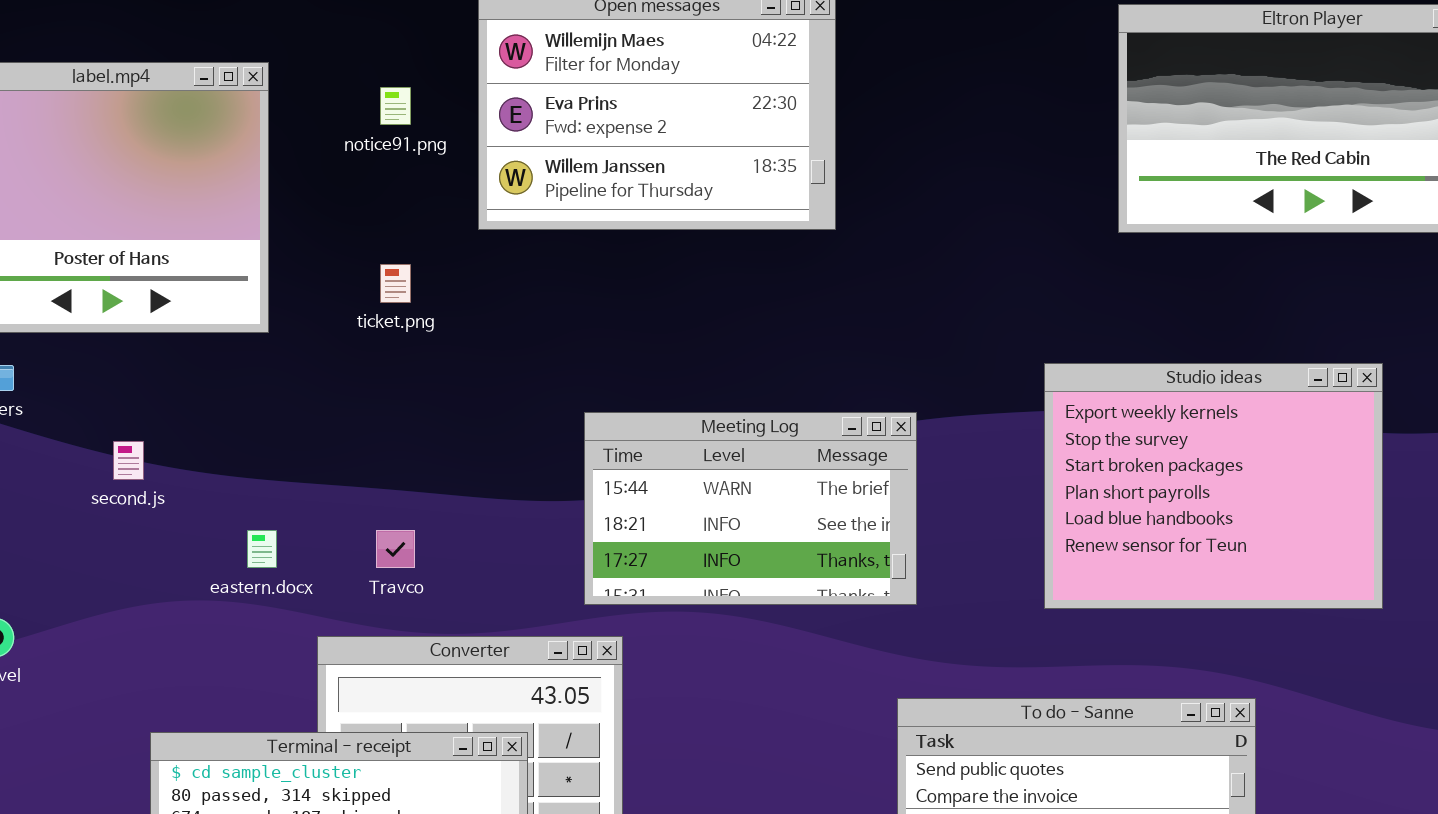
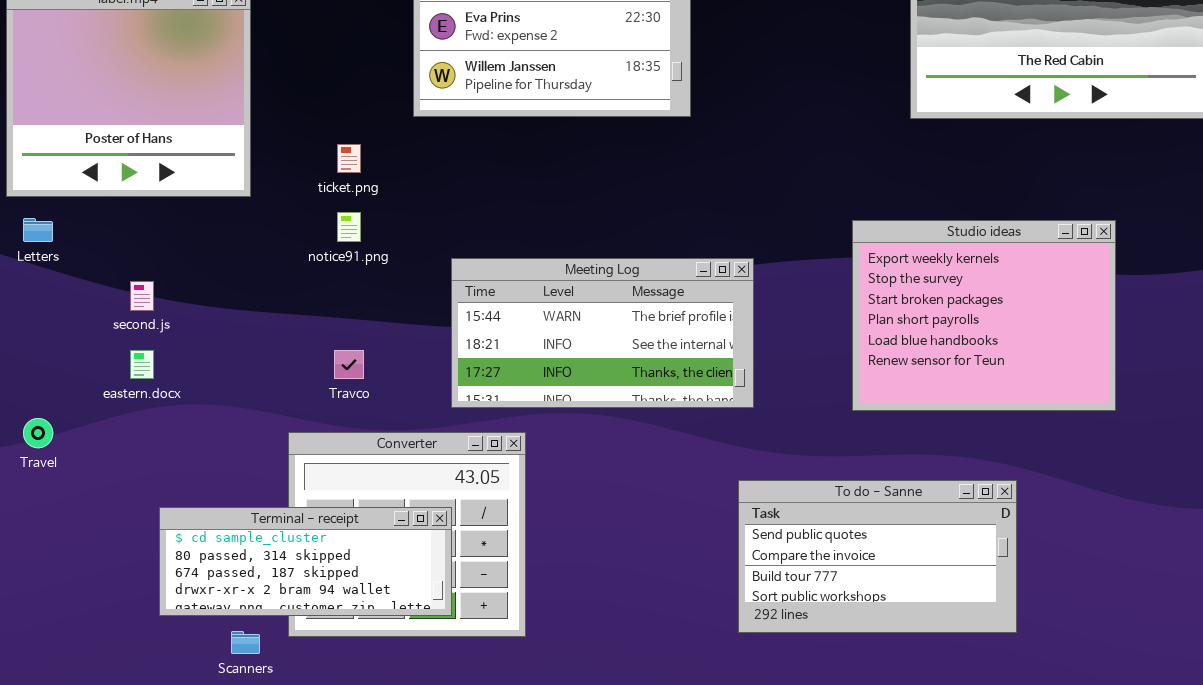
notice91.png: [380,87,411,125] -> [337,212,361,242], moved
Meeting Log: [584,412,917,605] -> [451,258,754,408], resized
eastern.docx: [247,530,277,568] -> [130,350,154,379], moved

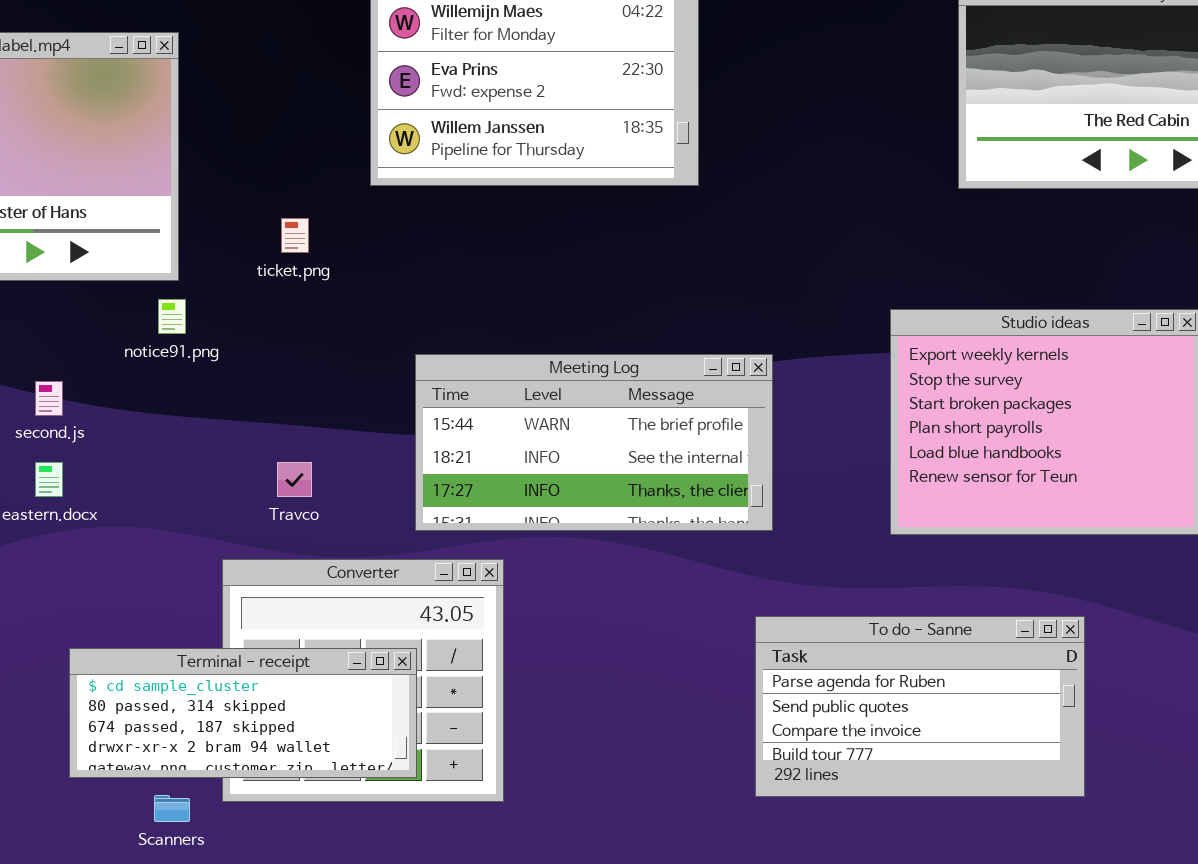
notice91.png: [337,212,361,242] -> [158,299,186,334], moved
To do - Sanne: [738,480,1017,633] -> [755,616,1085,797], scrolled up 1 row

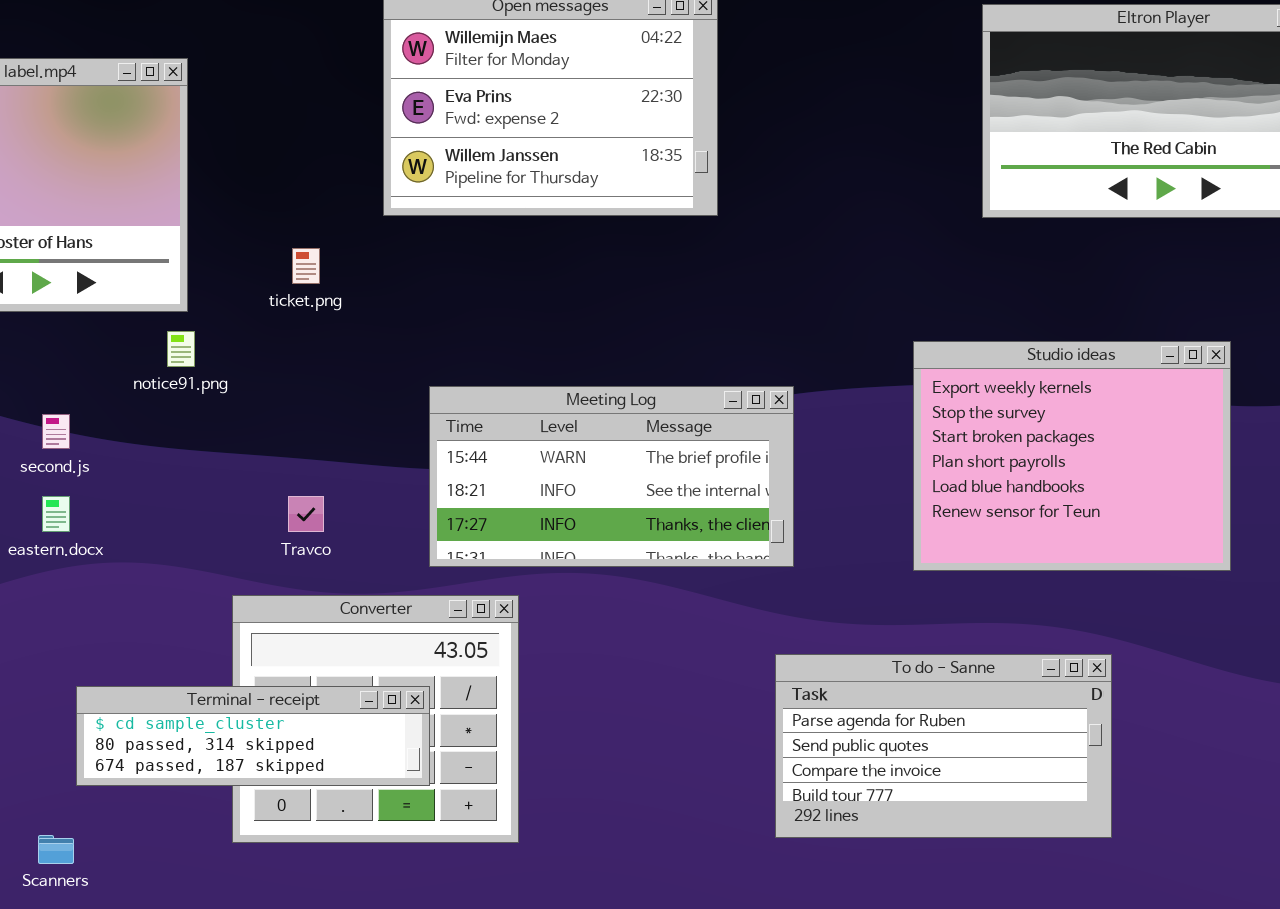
Terminal - receipt: [69,648,417,778] -> [76,686,430,786], resized
Scanners: [154,795,190,822] -> [38,835,74,864], moved

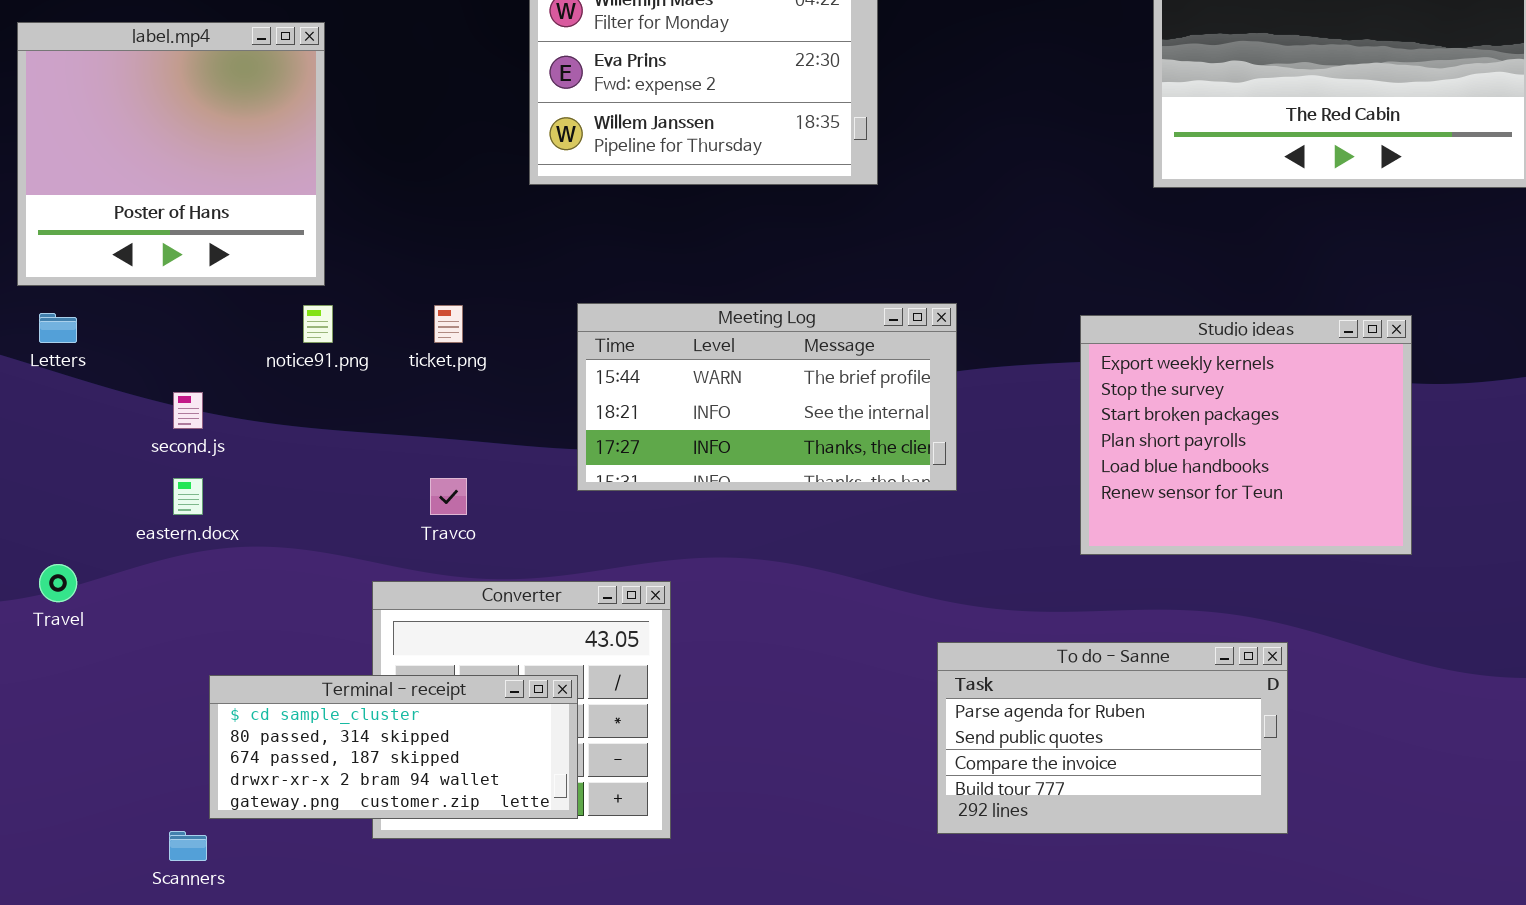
ticket.png: [292,248,320,284] -> [434,305,463,343], moved
Meeting Log: [429,386,794,567] -> [577,303,957,491], moved
Terminal - receipt: [76,686,430,786] -> [209,675,578,819], resized

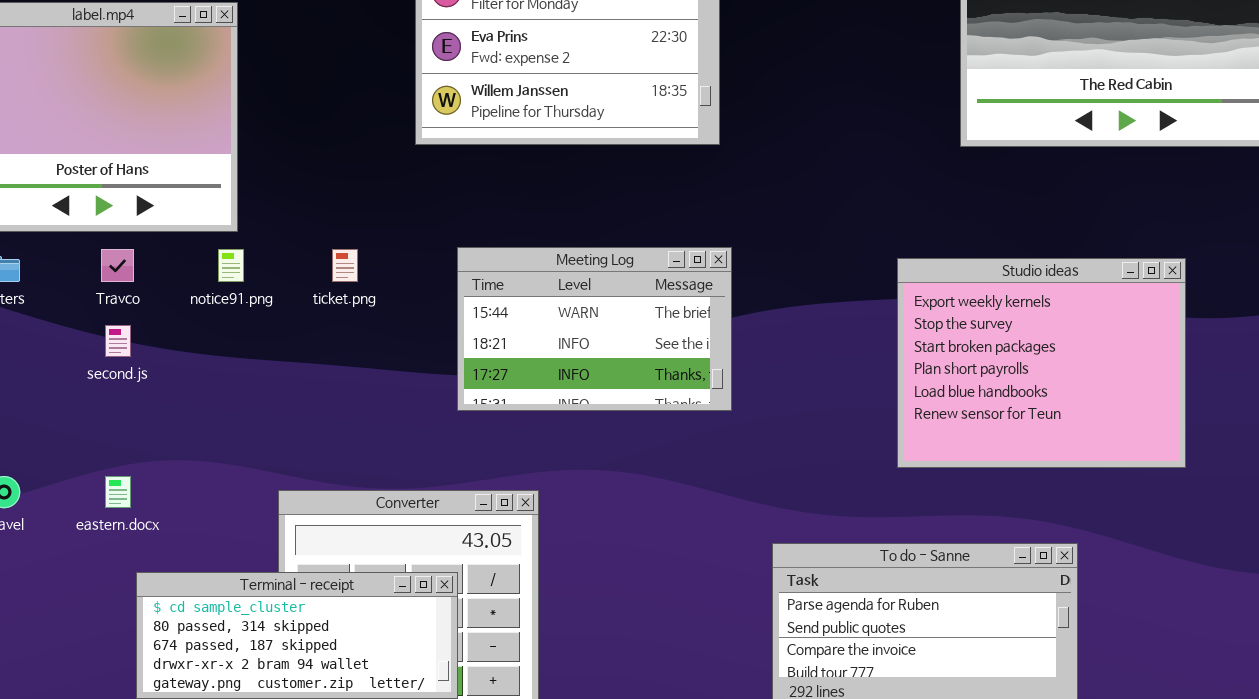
Meeting Log: [577,303,957,491] -> [457,247,732,411], resized
eastern.docx: [173,478,203,515] -> [105,476,131,508], moved
Travco: [430,478,467,515] -> [101,249,134,282], moved

